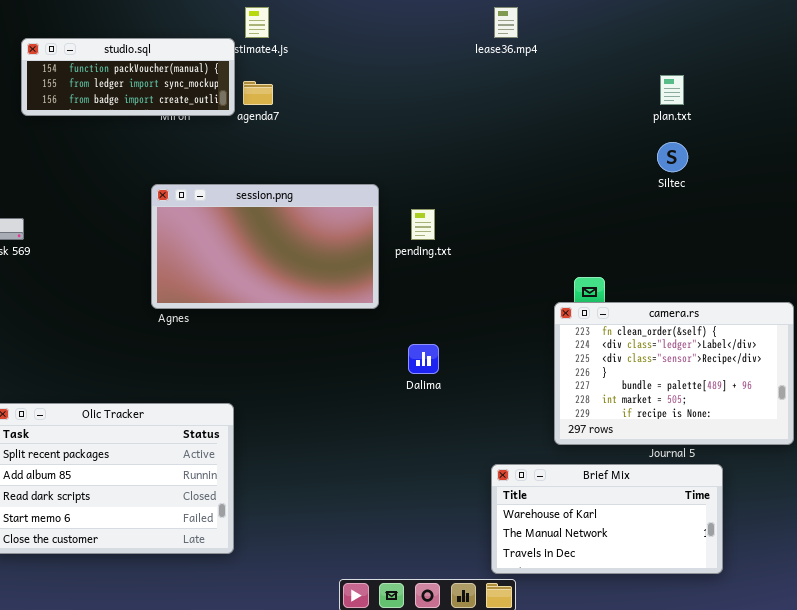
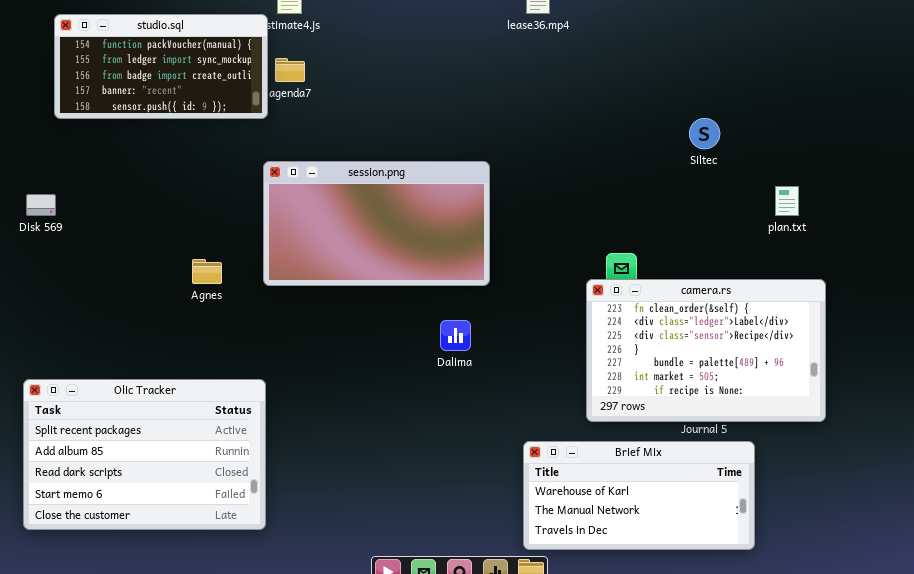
studio.sql: [21,38,235,116] -> [54,14,268,119], resized
plan.txt: [660,75,684,105] -> [775,186,799,216], moved
session.png: [151,184,379,309] -> [263,161,490,286], moved

